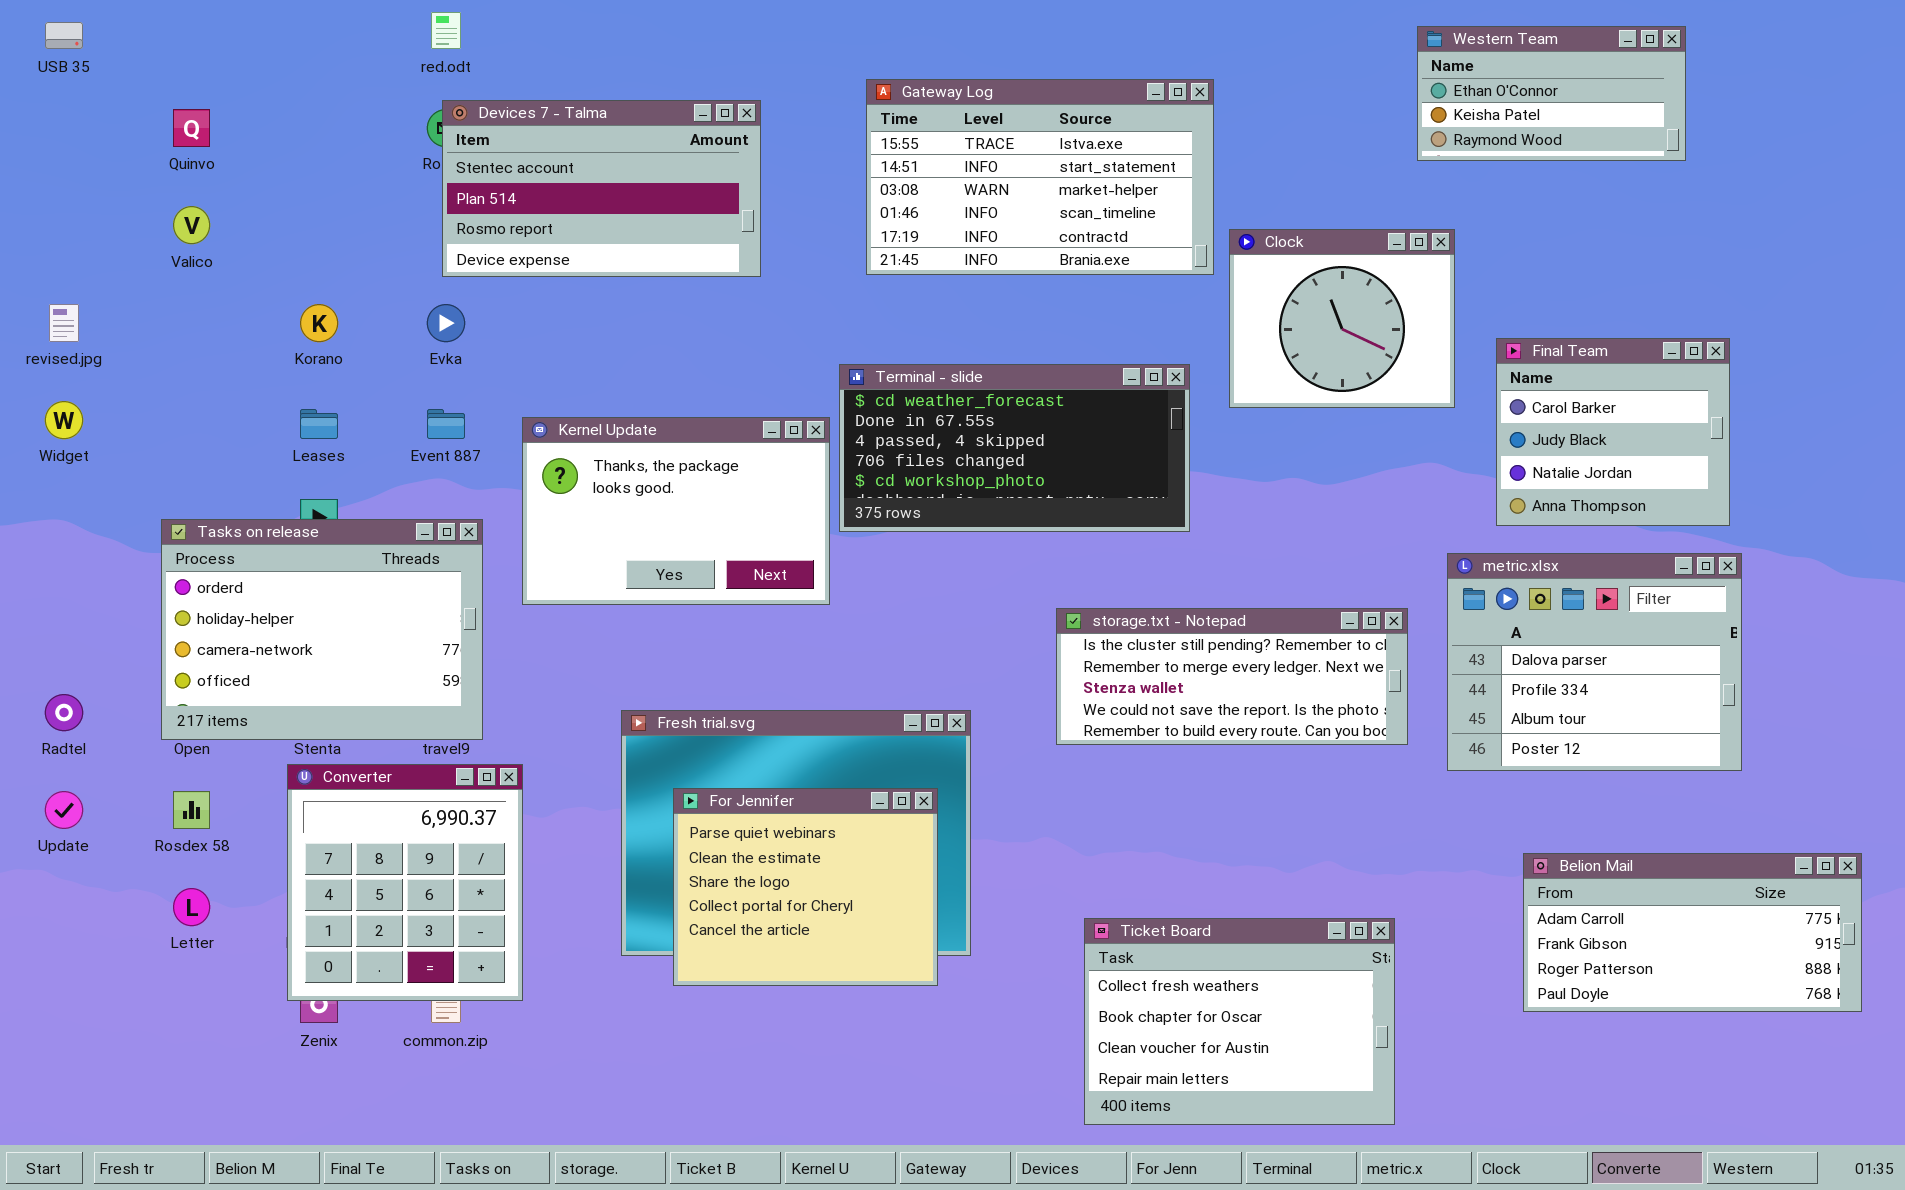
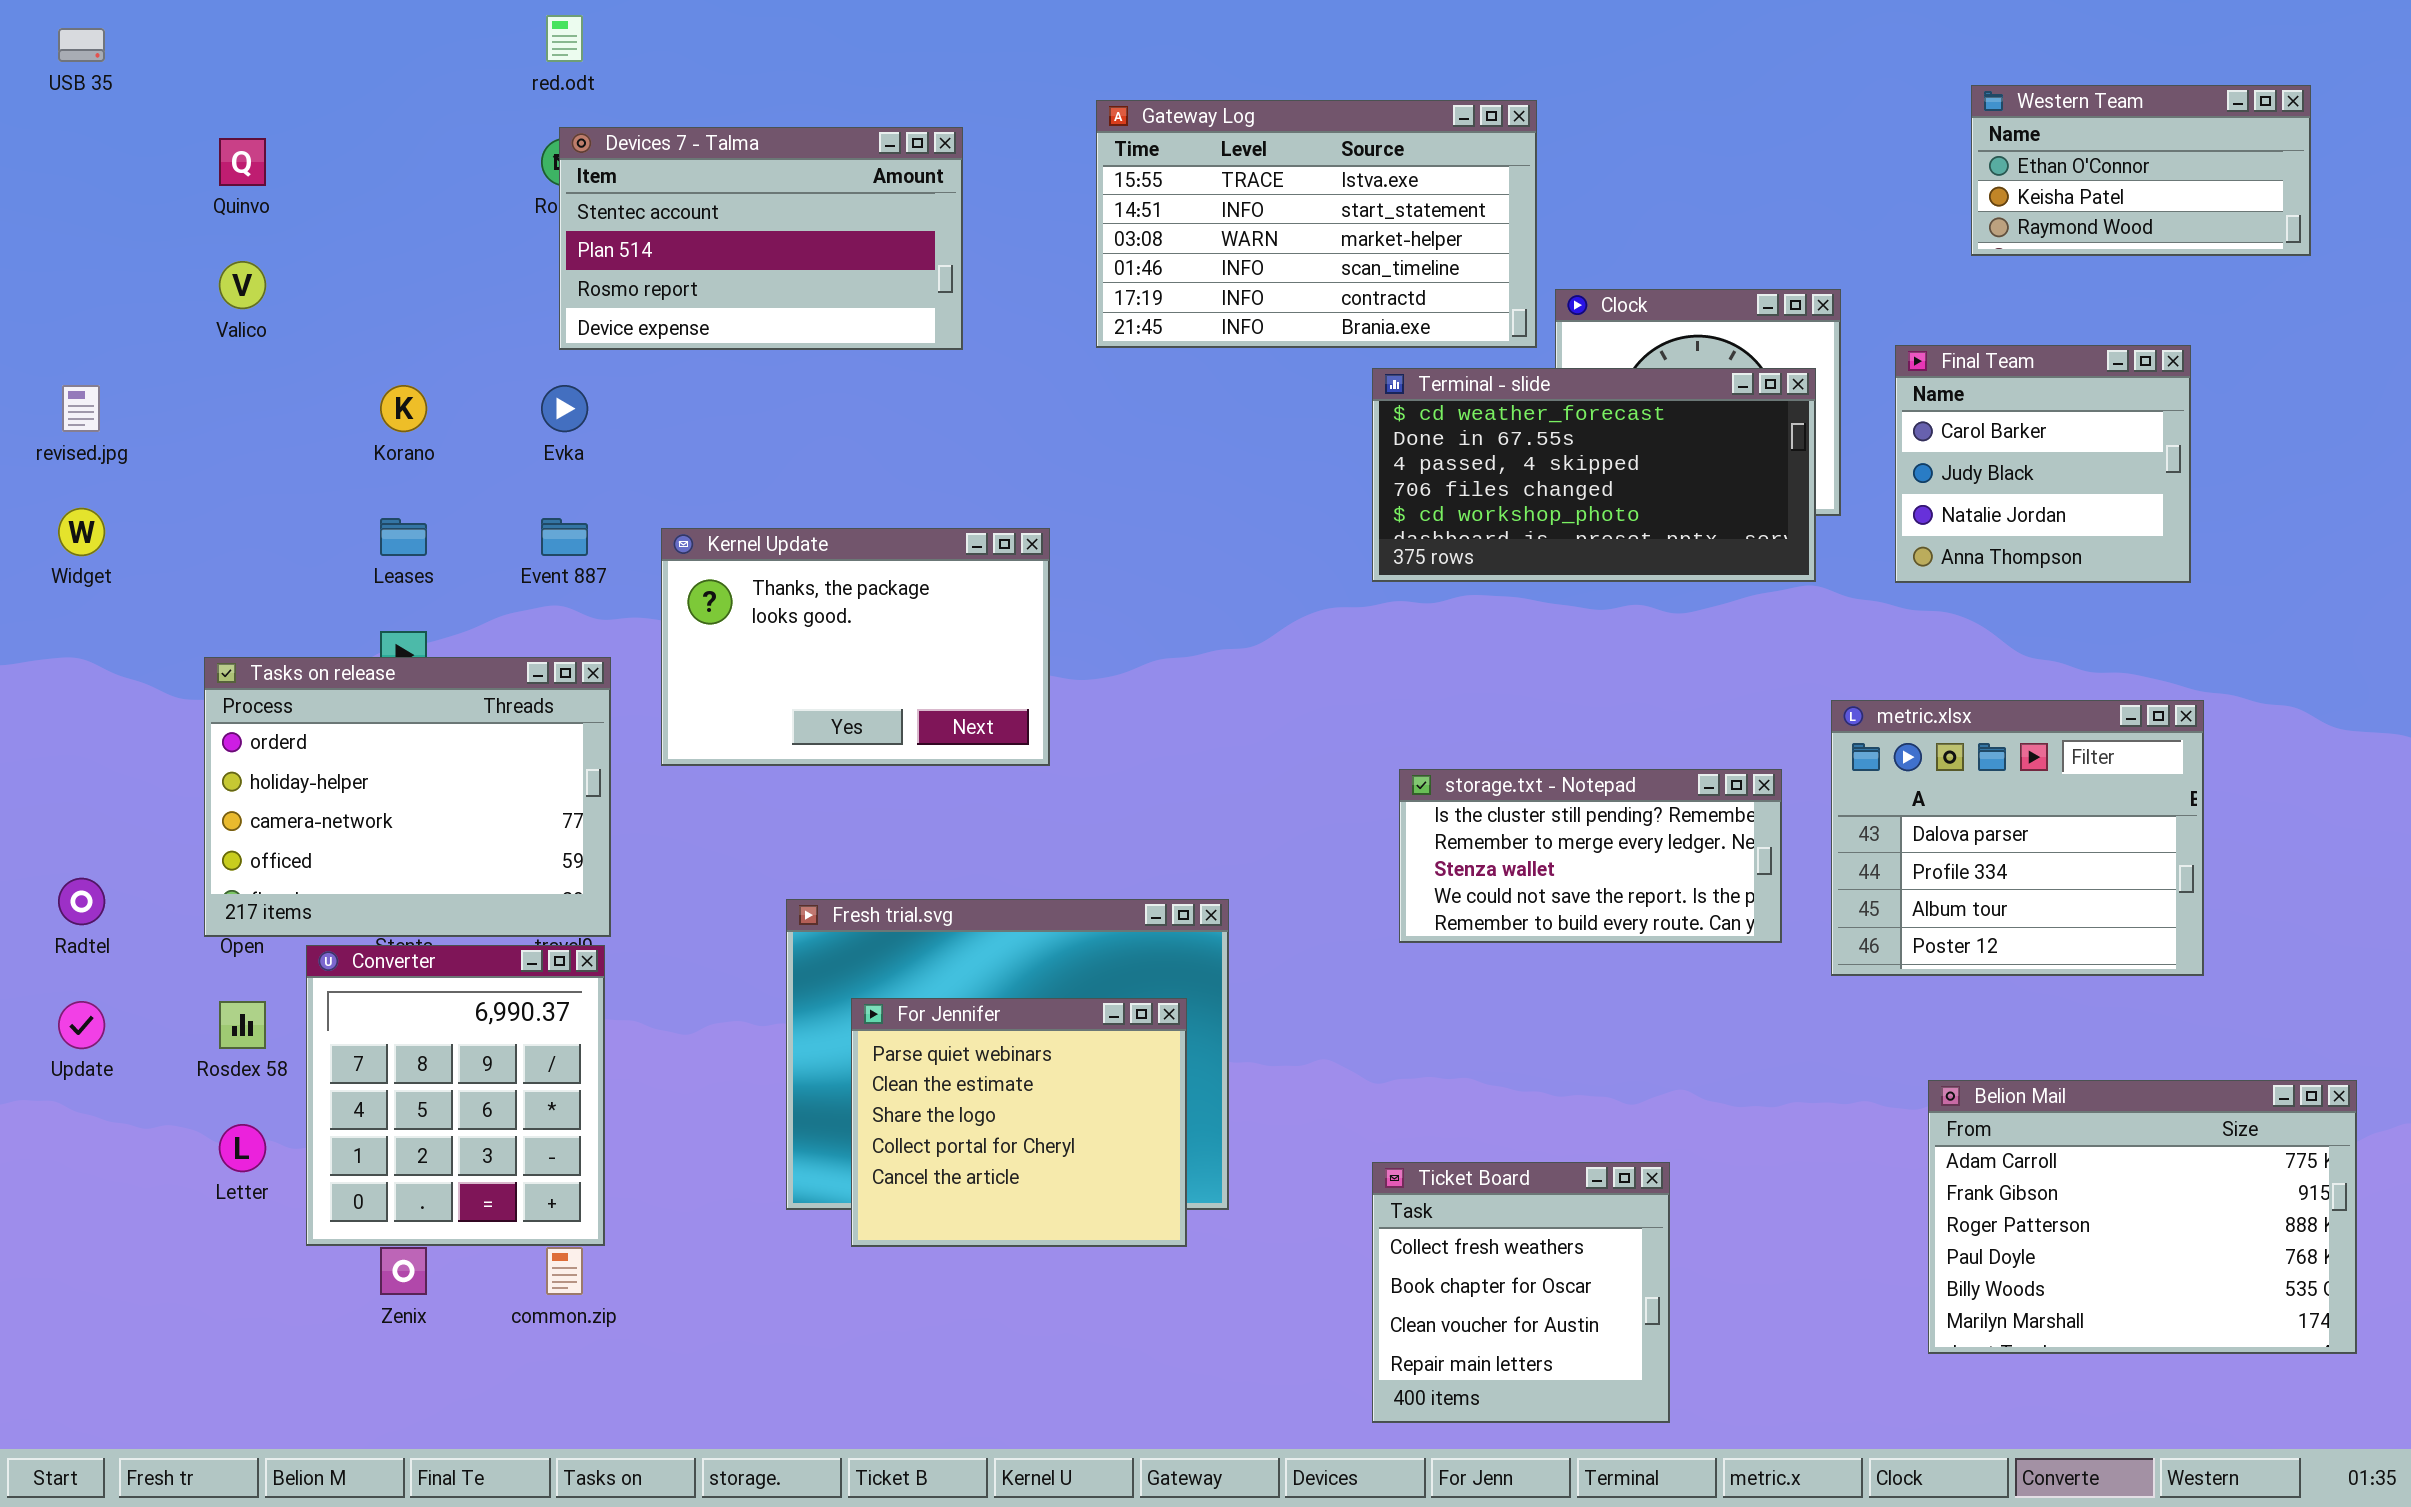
Western Team: [1417,26,1686,161] -> [1971,85,2311,256], moved
Final Team: [1496,338,1730,526] -> [1895,345,2191,583], moved
Terminal - slide: [839,364,1190,532] -> [1372,368,1816,582], moved
storage.txt - Notepad: [1056,608,1408,745] -> [1399,769,1782,943], resized
Converter: [287,764,523,1001] -> [306,945,605,1246], moved
Belion Mail: [1523,853,1862,1012] -> [1928,1080,2357,1354], resized
Ticket Board: [1084,918,1395,1125] -> [1372,1162,1670,1423], resized

